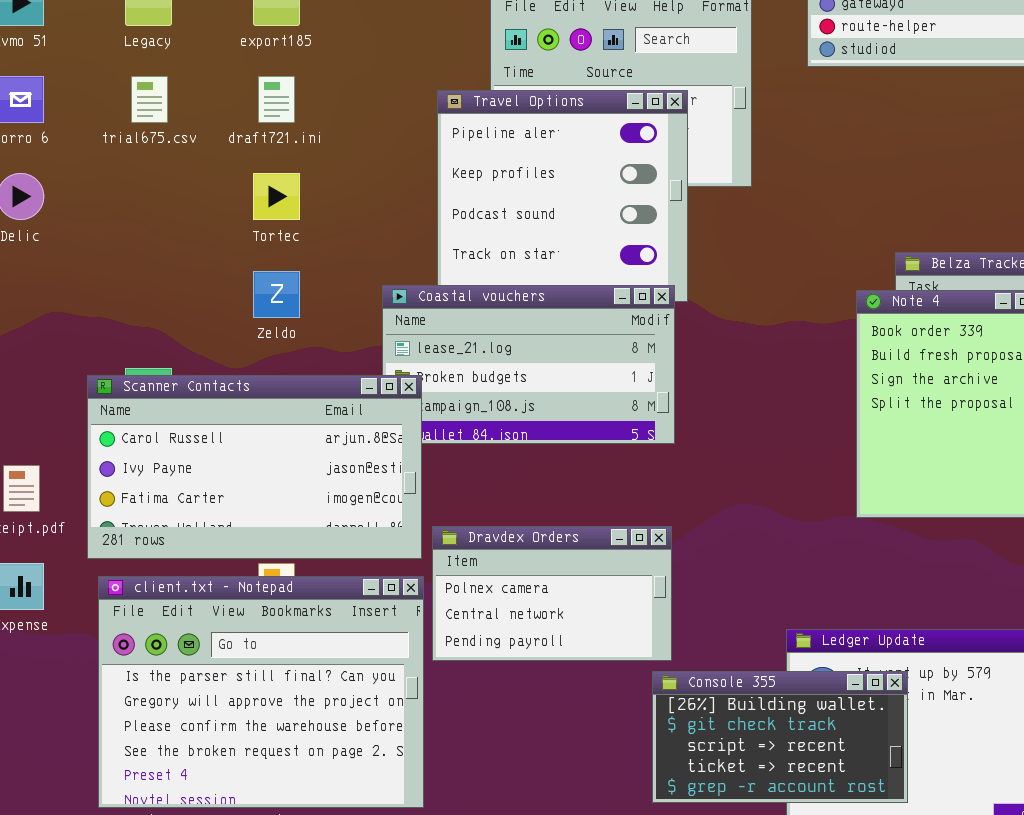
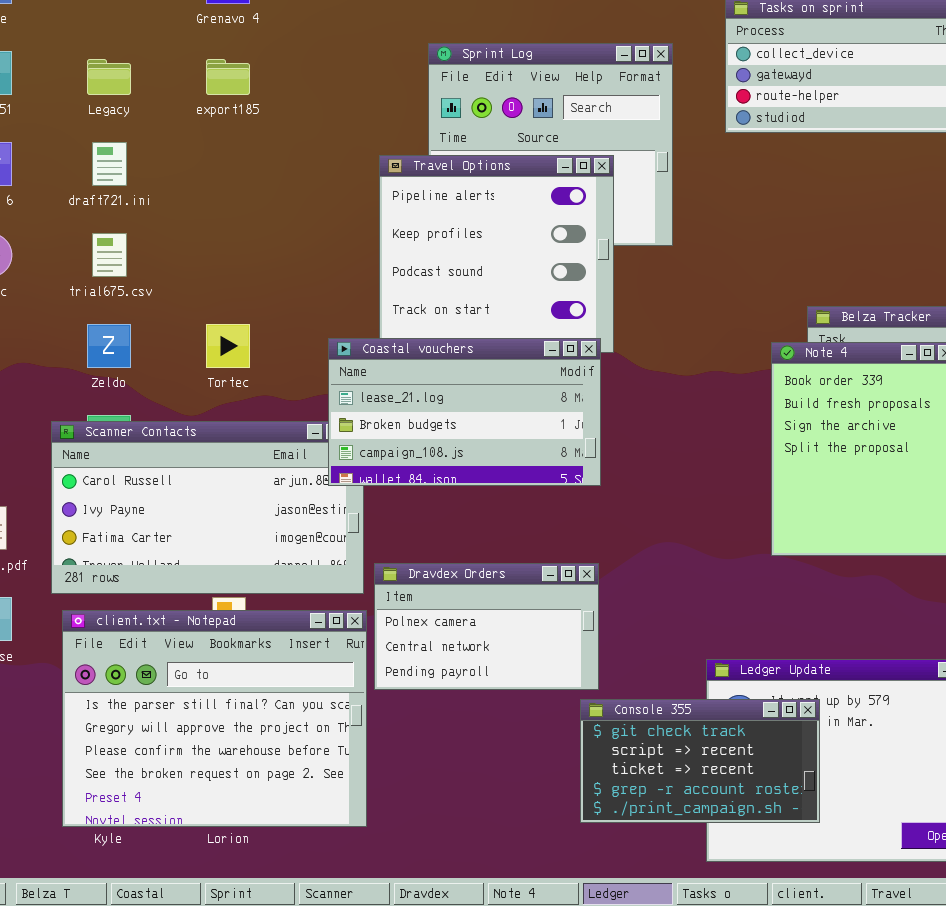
trial675.csv: [131,76,168,123] -> [92,233,127,277], moved
draft721.ini: [258,76,295,123] -> [92,142,127,186], moved
Tortec: [253,173,300,220] -> [206,324,250,368], moved
Zeldo: [253,271,300,318] -> [87,324,131,368], moved
Coastal vouchers: [382,285,675,444] -> [328,338,601,486], raised
Console 355: [652,671,908,803] -> [580,699,820,823], scrolled down 1 row

